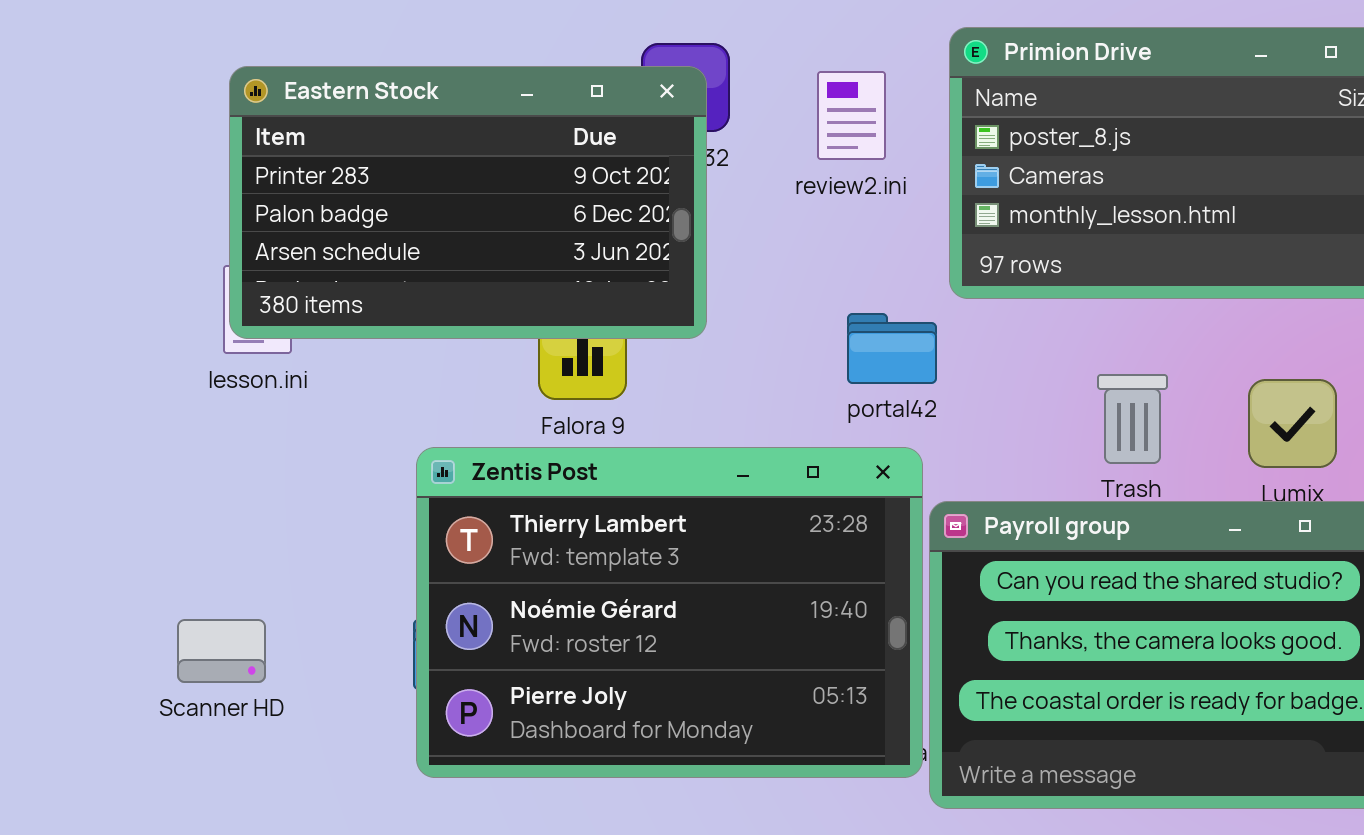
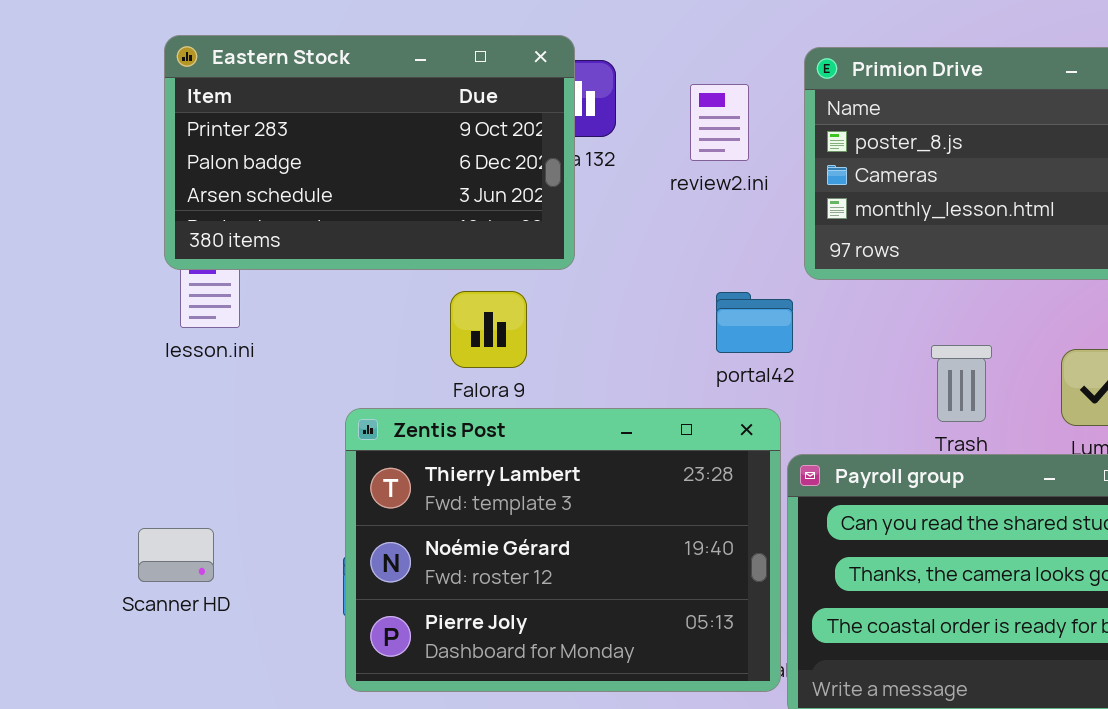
Eastern Stock: [229,66,707,339] -> [164,35,575,270], moved
Scanner HD: [177,619,266,683] -> [138,528,214,582], moved

